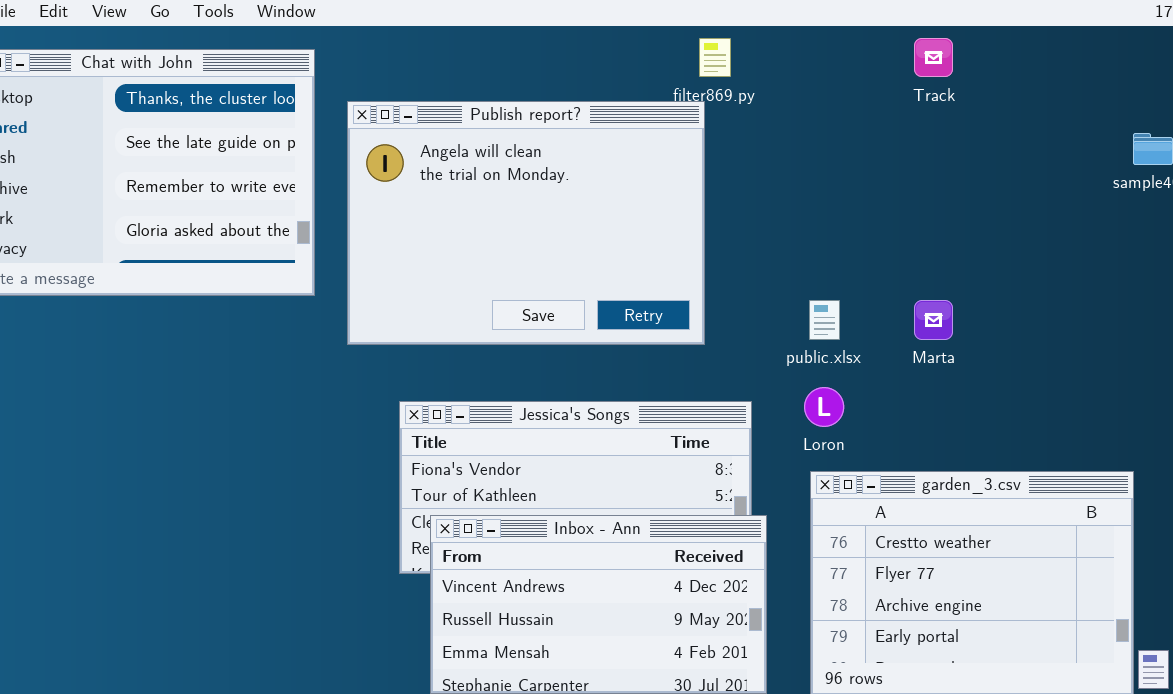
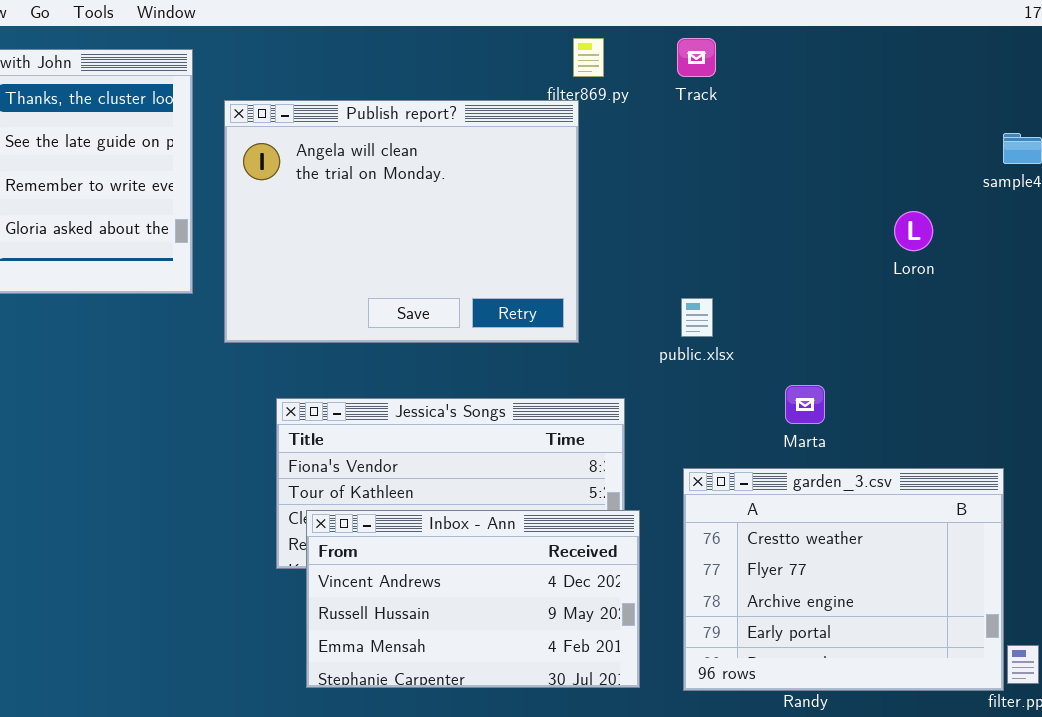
Track: [914,38,953,77] -> [677,38,716,77], moved
Marta: [914,300,953,340] -> [785,385,825,424], moved
Loron: [804,387,844,427] -> [894,211,933,251], moved

